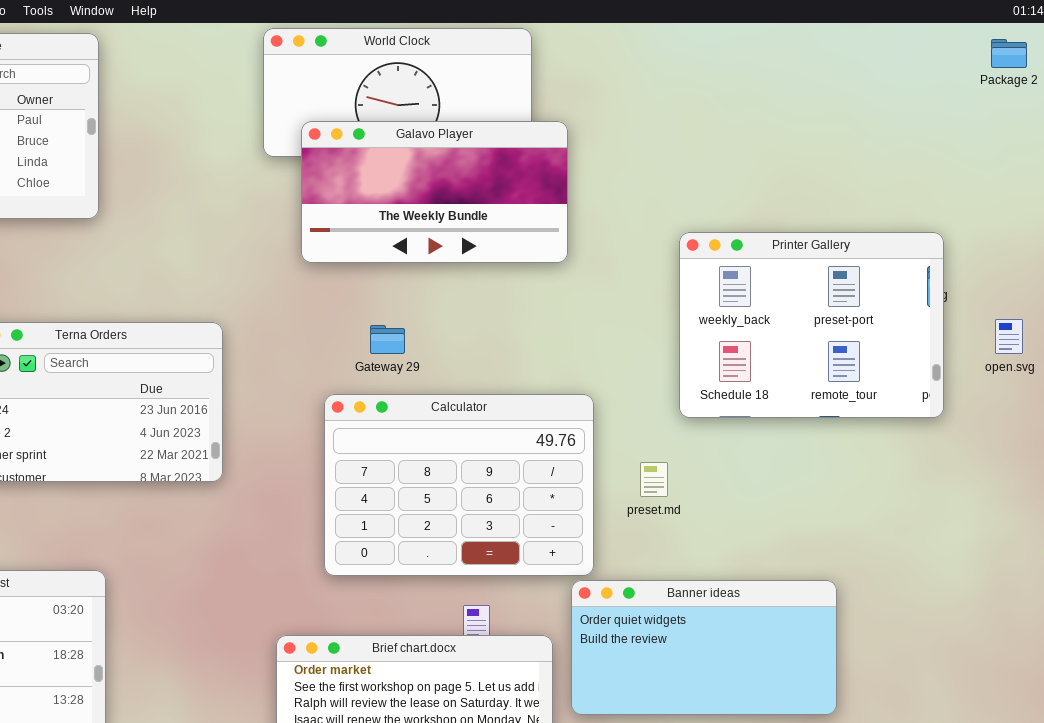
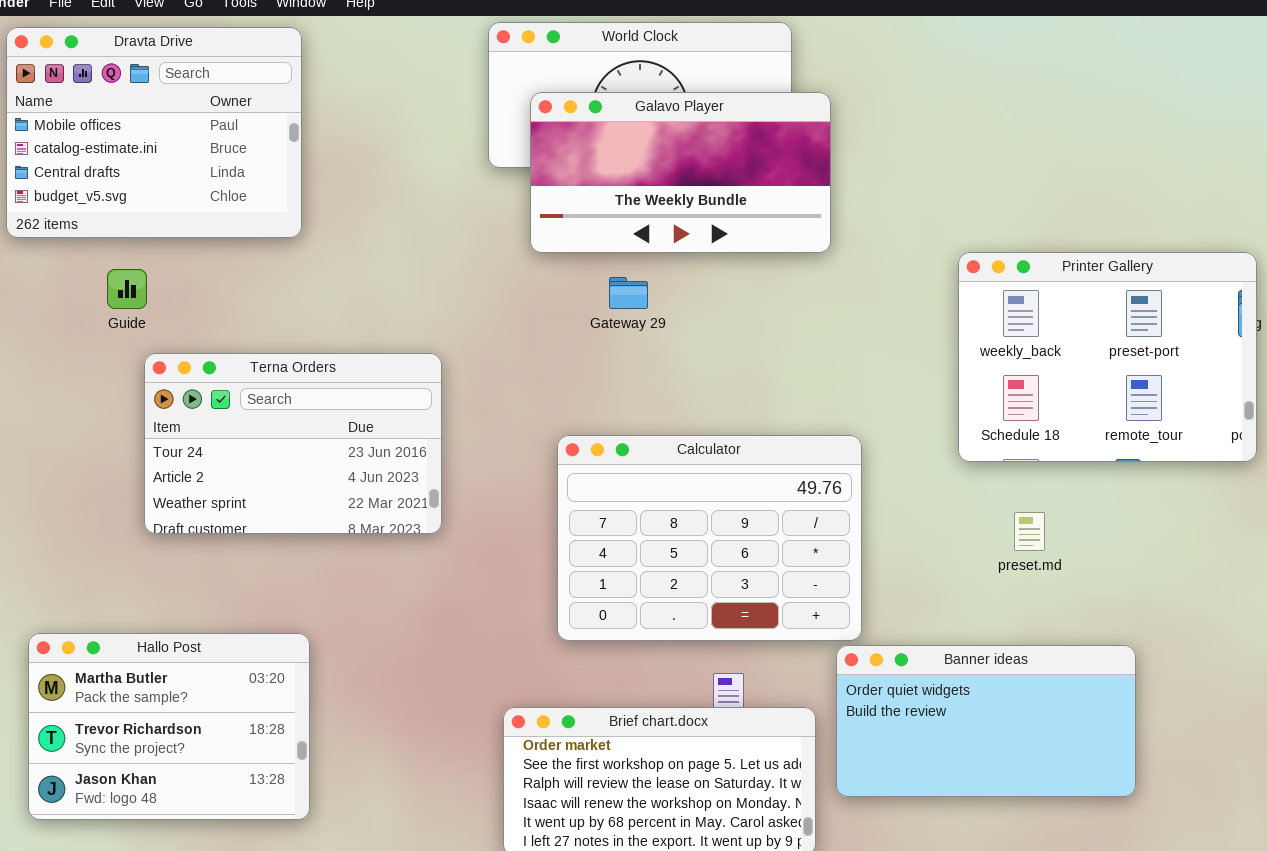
Galavo Player: [301,121,568,263] -> [530,92,831,253], moved
Gateway 29: [370,325,405,354] -> [609,277,648,309], moved
preset.md: [640,462,668,497] -> [1014,512,1045,551], moved

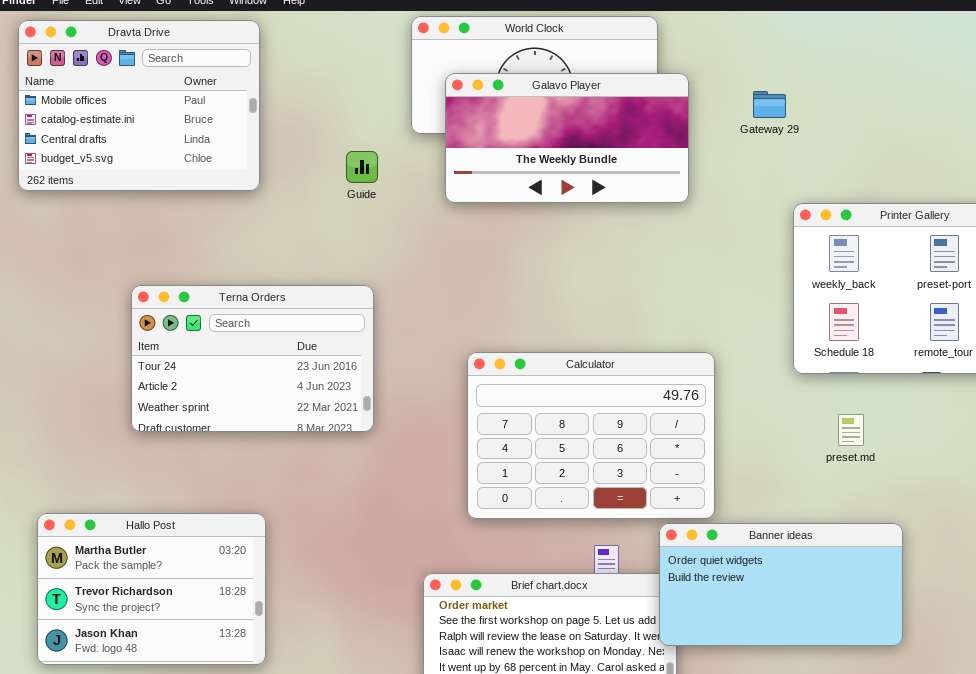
Guide: [107,269,147,309] -> [346,151,378,183], moved
Gateway 29: [609,277,648,309] -> [753,91,786,118], moved
Banner ideas: [836,645,1136,797] -> [659,523,903,646], moved

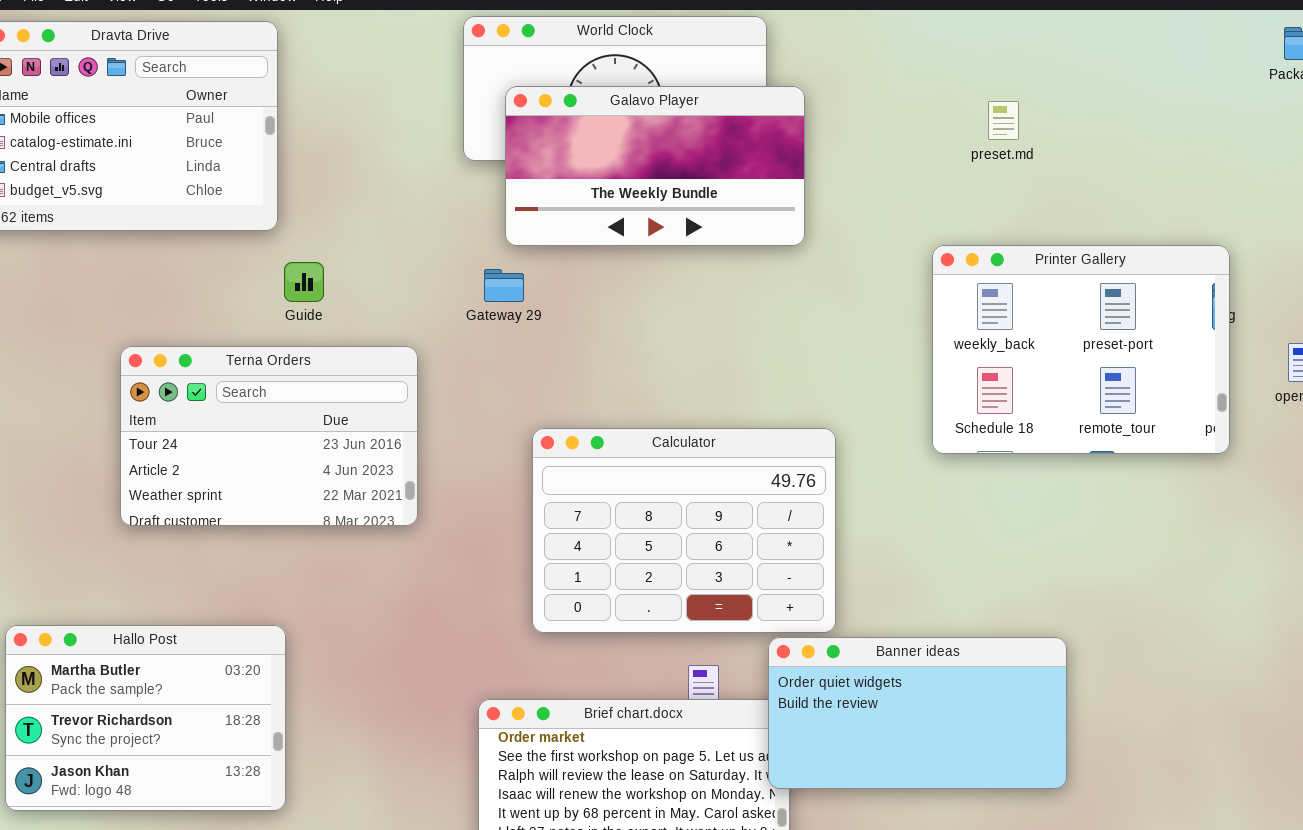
Gateway 29: [753,91,786,118] -> [484,269,524,302], moved
Guide: [346,151,378,183] -> [284,262,324,302], moved
preset.md: [838,414,864,446] -> [988,101,1019,140], moved

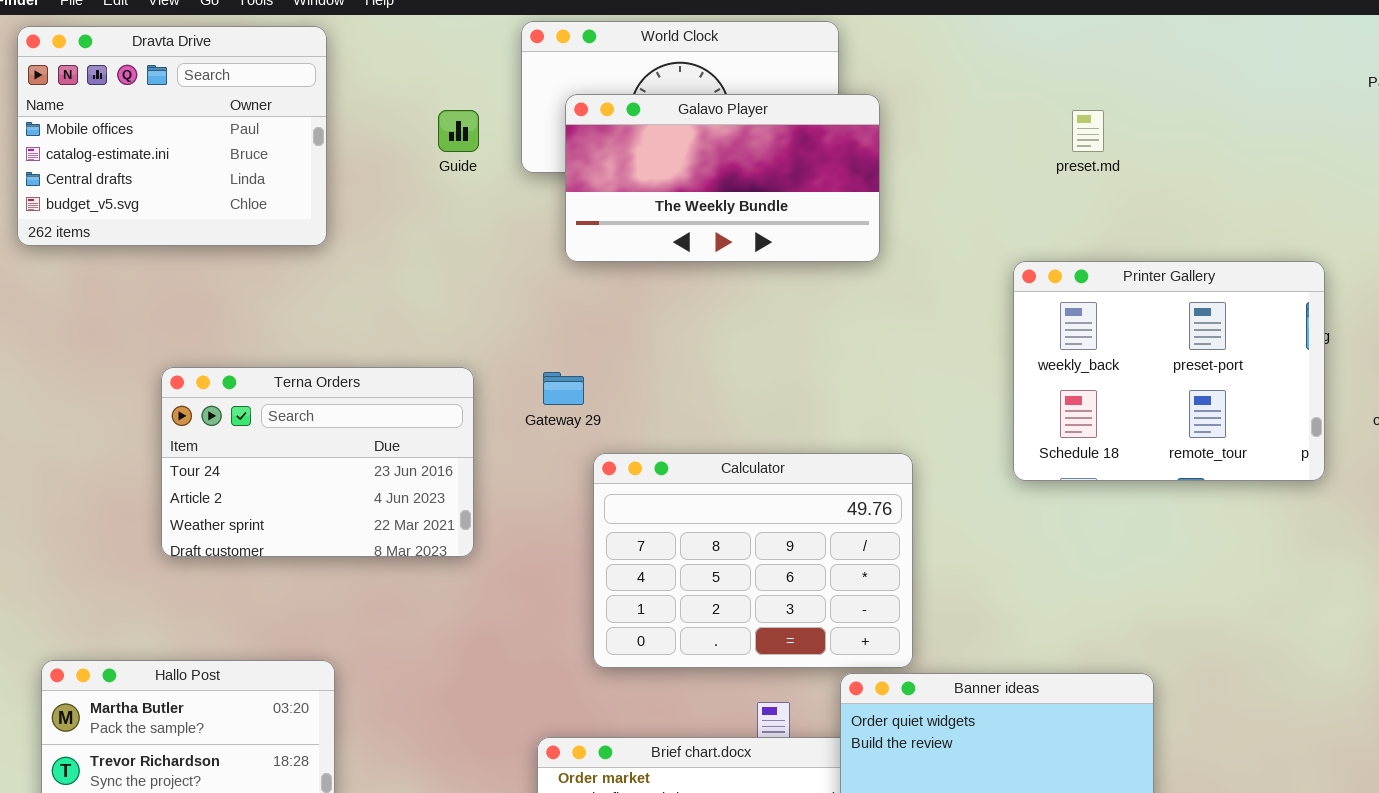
Guide: [284,262,324,302] -> [438,110,479,152], moved
Gateway 29: [484,269,524,302] -> [543,372,584,405], moved

